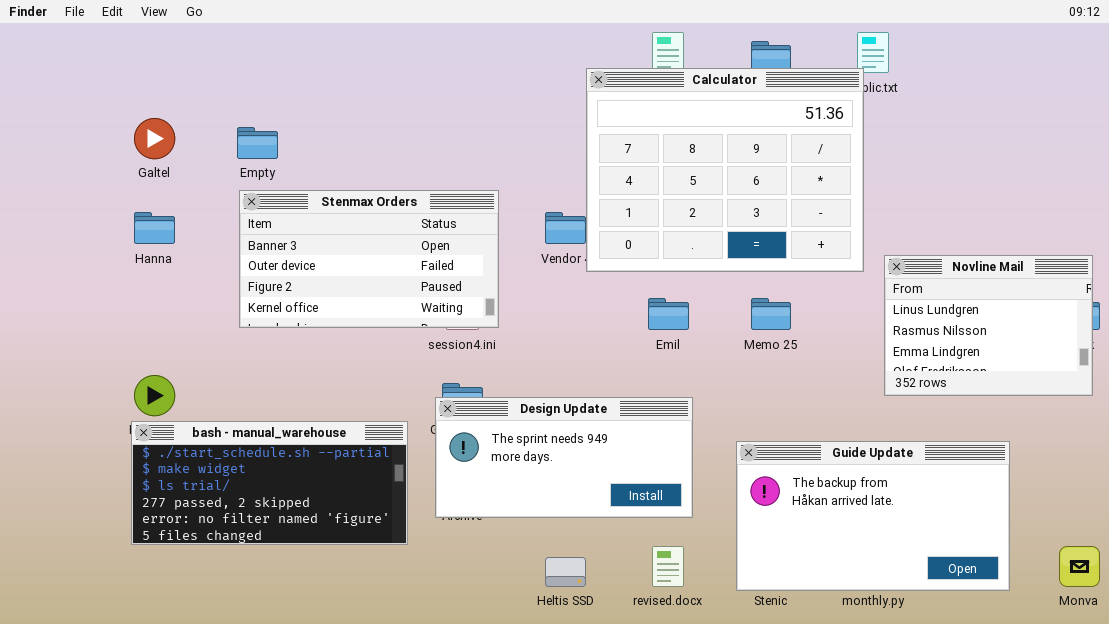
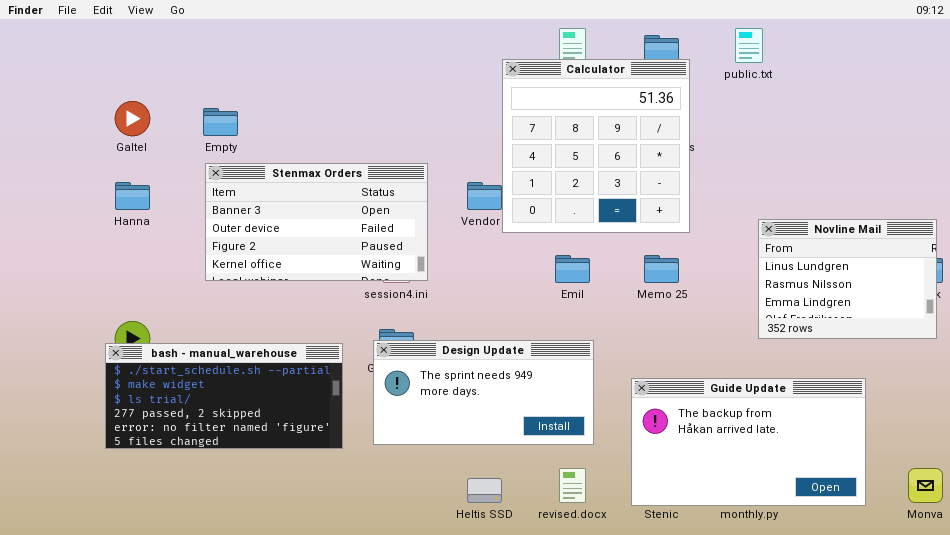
Calculator: [586,68,864,272] -> [502,59,690,233], resized
bash - manual_warehouse: [131,421,408,545] -> [105,343,343,449], moved

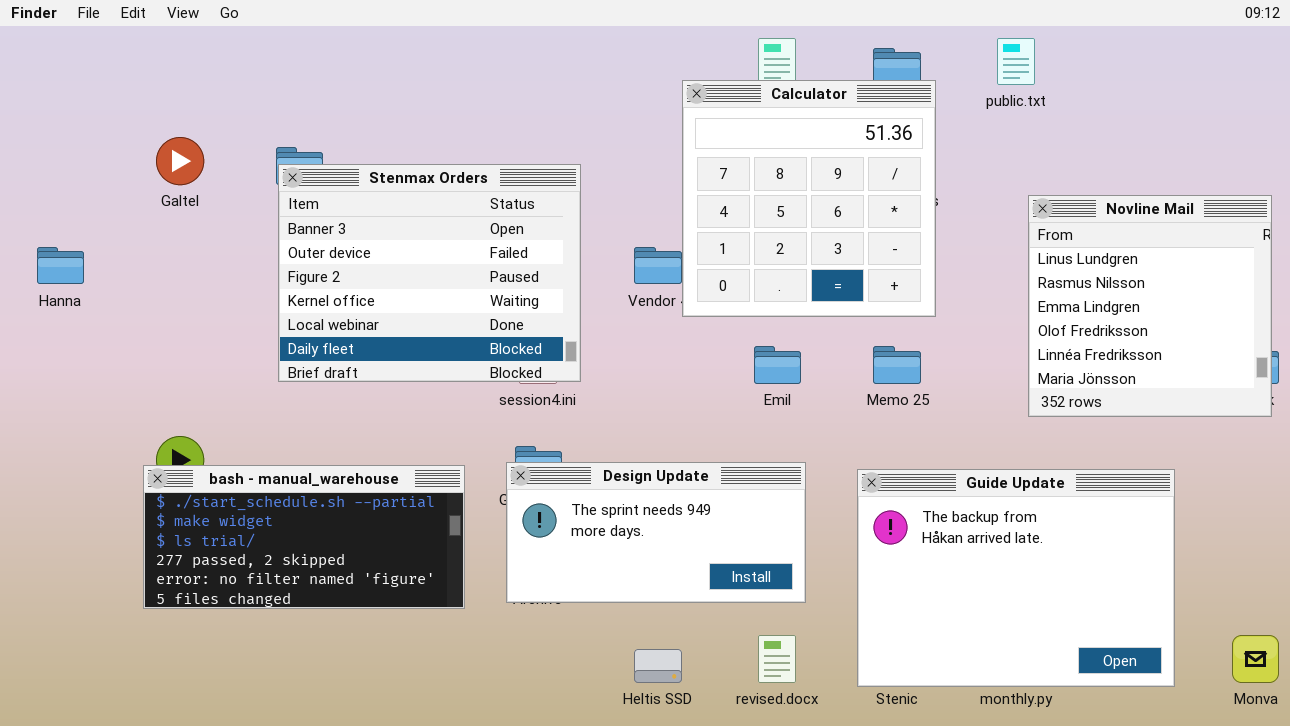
Stenmax Orders: [205,163,428,281] -> [278,164,581,382], resized
Hanna: [115,182,150,210] -> [37,247,84,284], moved
Novline Mail: [758,219,937,339] -> [1028,195,1272,417], moved, resized
Guide Update: [631,378,866,506] -> [857,469,1175,687], resized

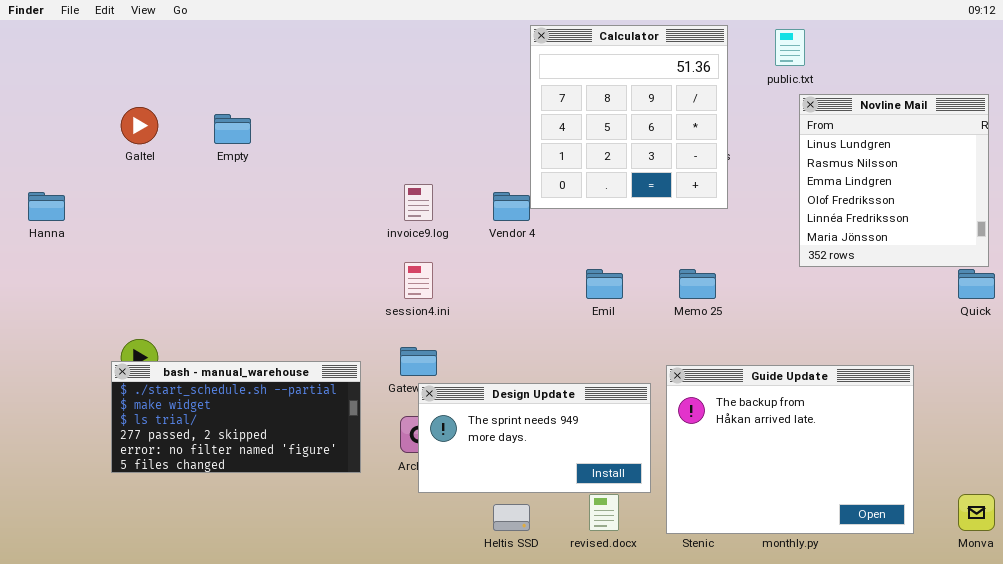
Calculator: [682,80,936,317] -> [530,25,728,209], moved
Stenmax Orders: [278,164,581,382] -> none, closed
Novline Mail: [1028,195,1272,417] -> [799,94,989,267], moved
Design Update: [506,462,806,603] -> [418,383,651,493], moved

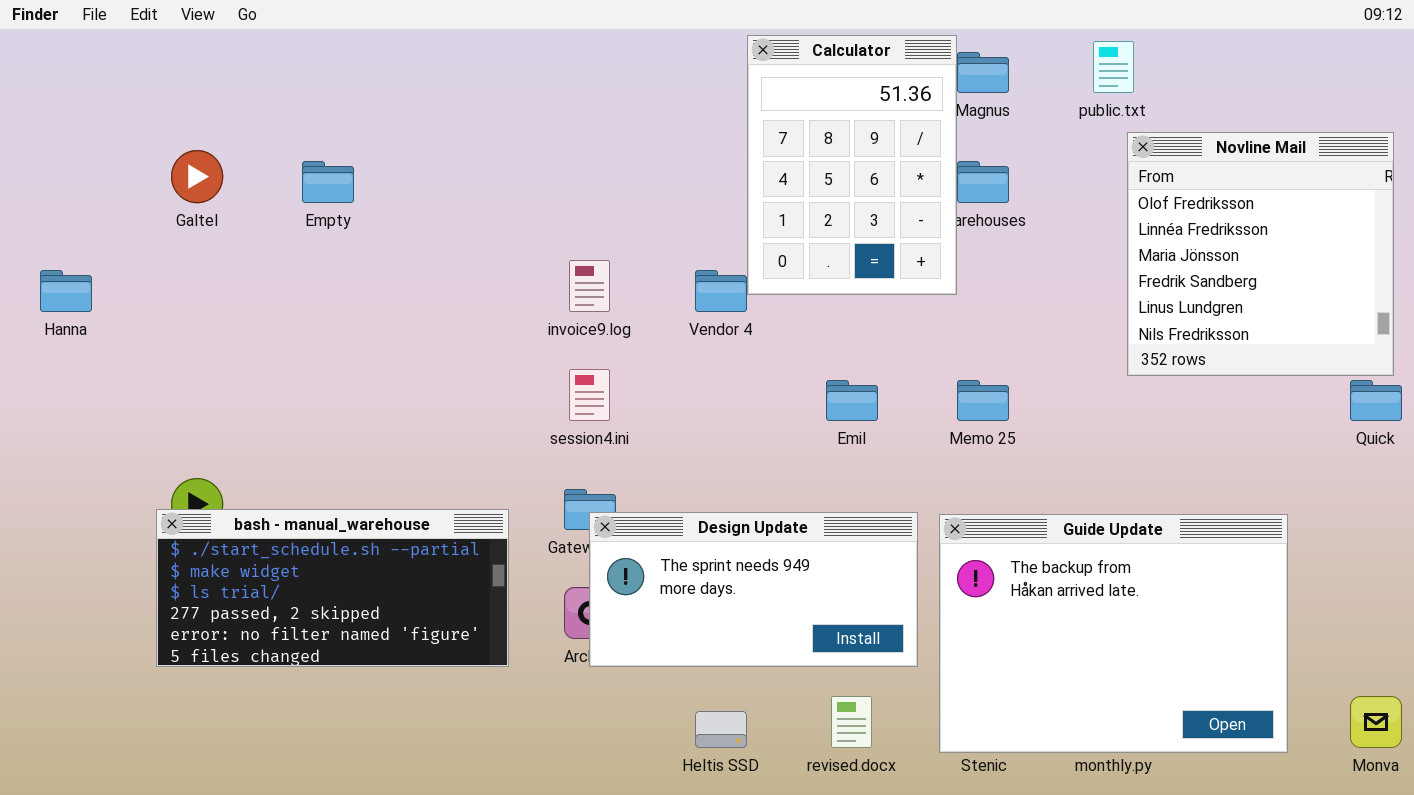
Calculator: [530,25,728,209] -> [747,35,957,295], resized
Novline Mail: [799,94,989,267] -> [1127,132,1394,376], scrolled down 3 rows
Design Update: [418,383,651,493] -> [589,512,918,667], moved

